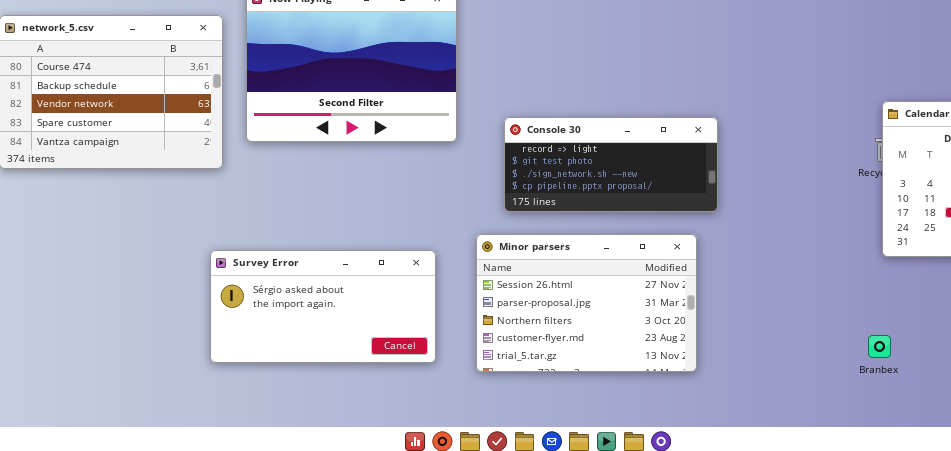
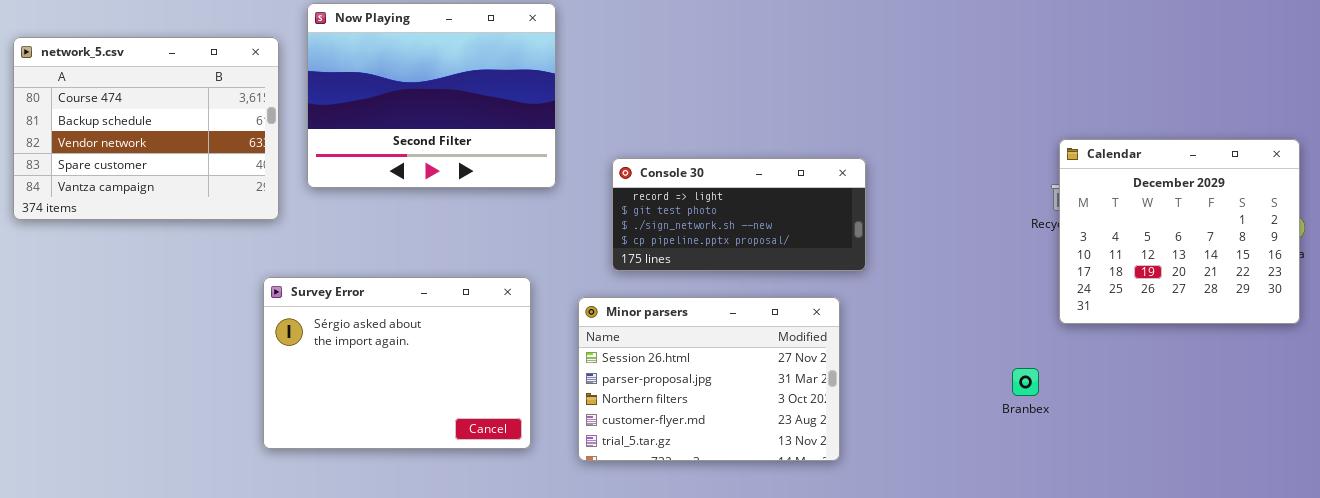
Survey Error: [210,250,436,363] -> [263,277,531,449], resized
Branbex: [868,335,891,358] -> [1012,368,1039,396], moved

